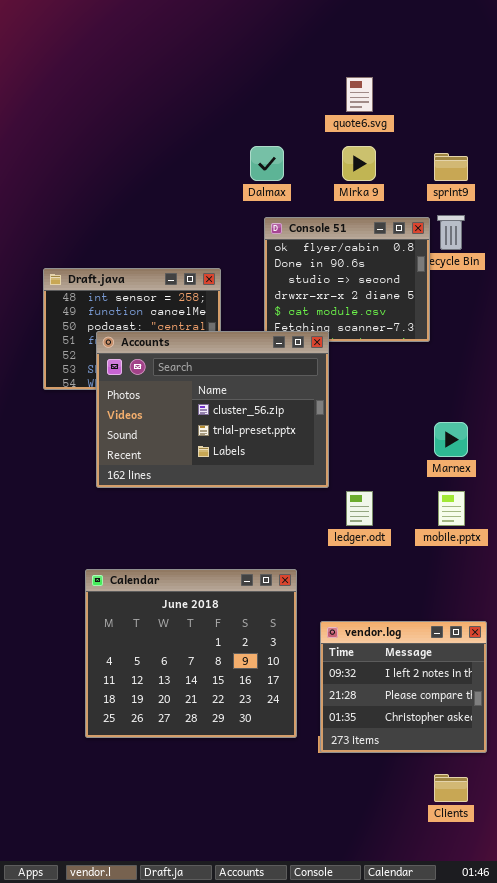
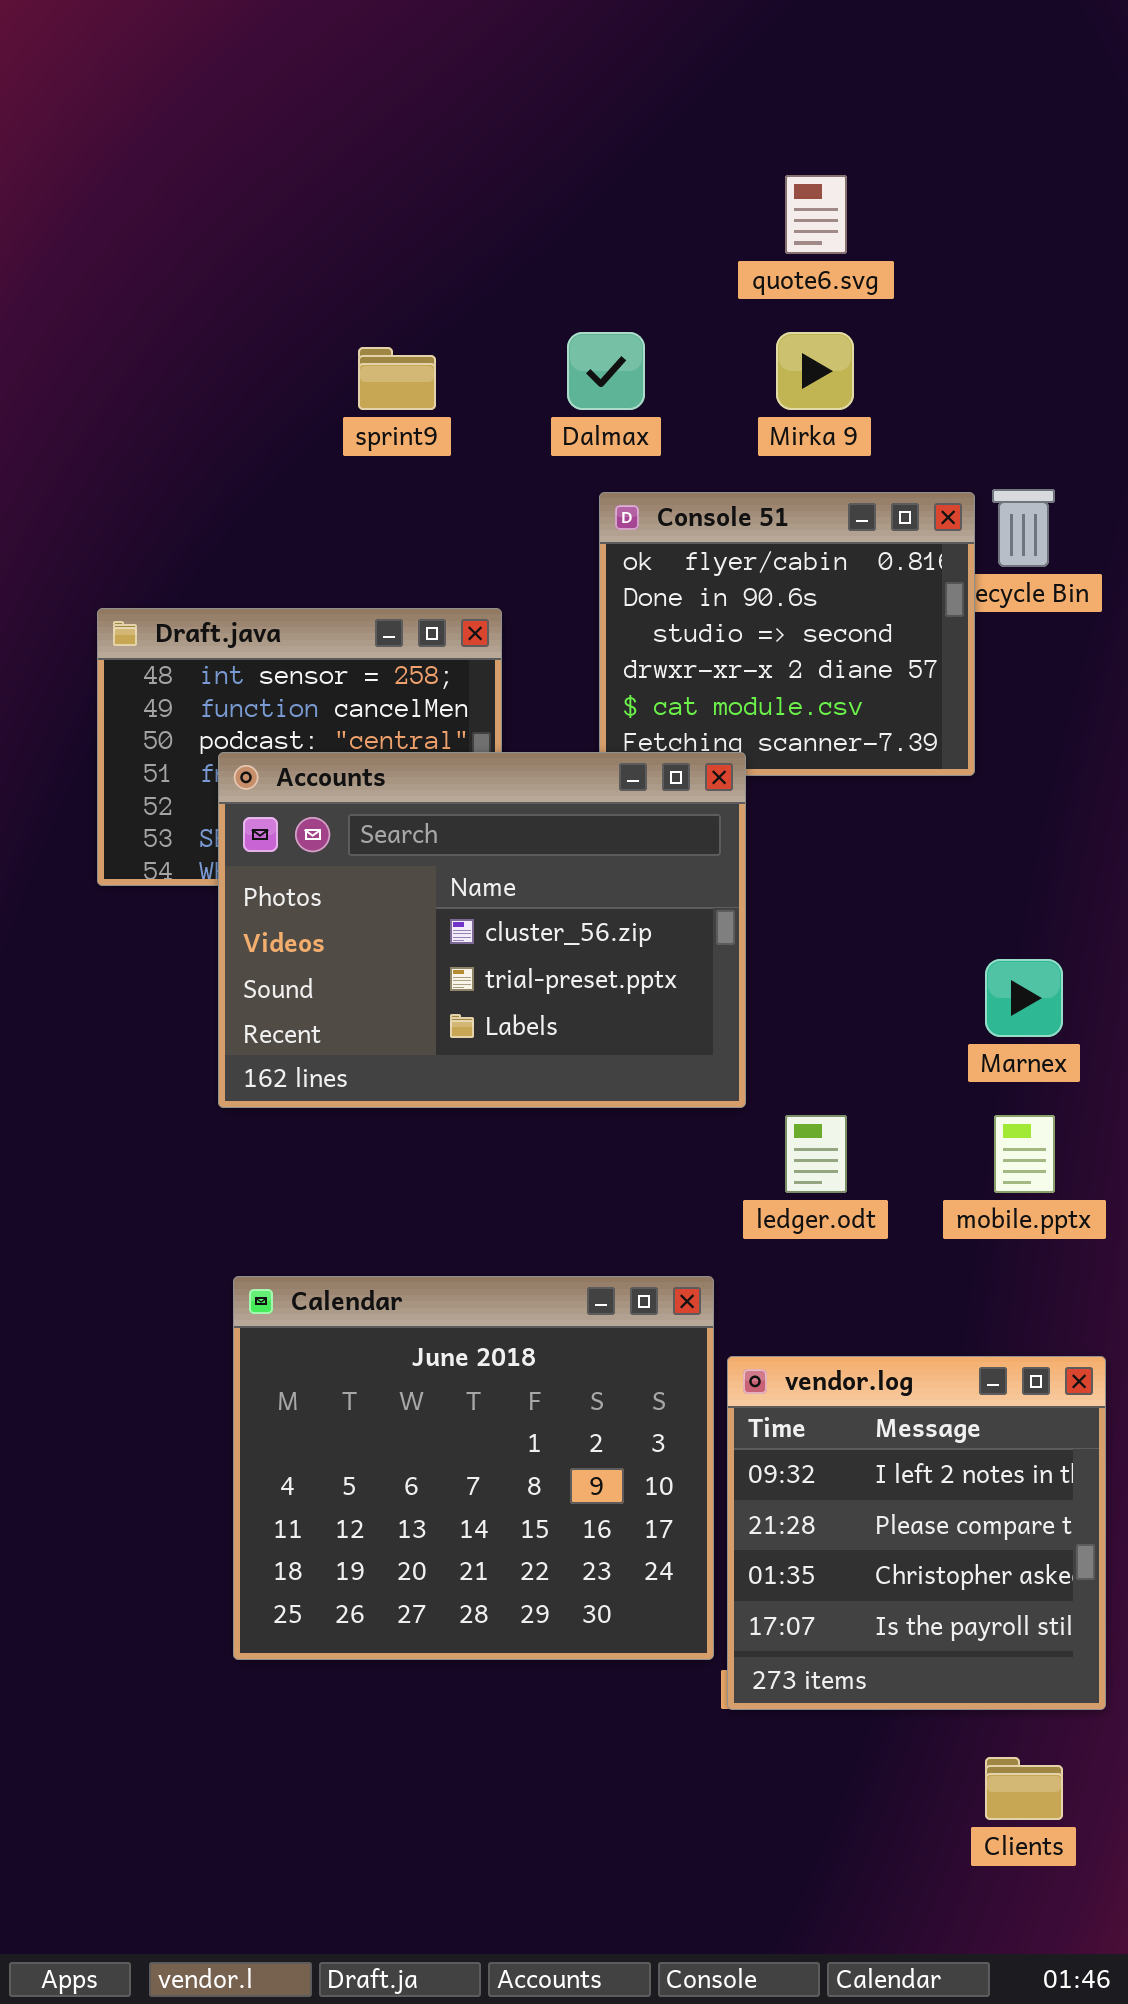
sprint9: [434,153,468,181] -> [358,347,436,410], moved
Calendar: [85,569,297,738] -> [233,1276,714,1660], moved
vendor.log: [320,621,487,753] -> [727,1356,1106,1710], resized

